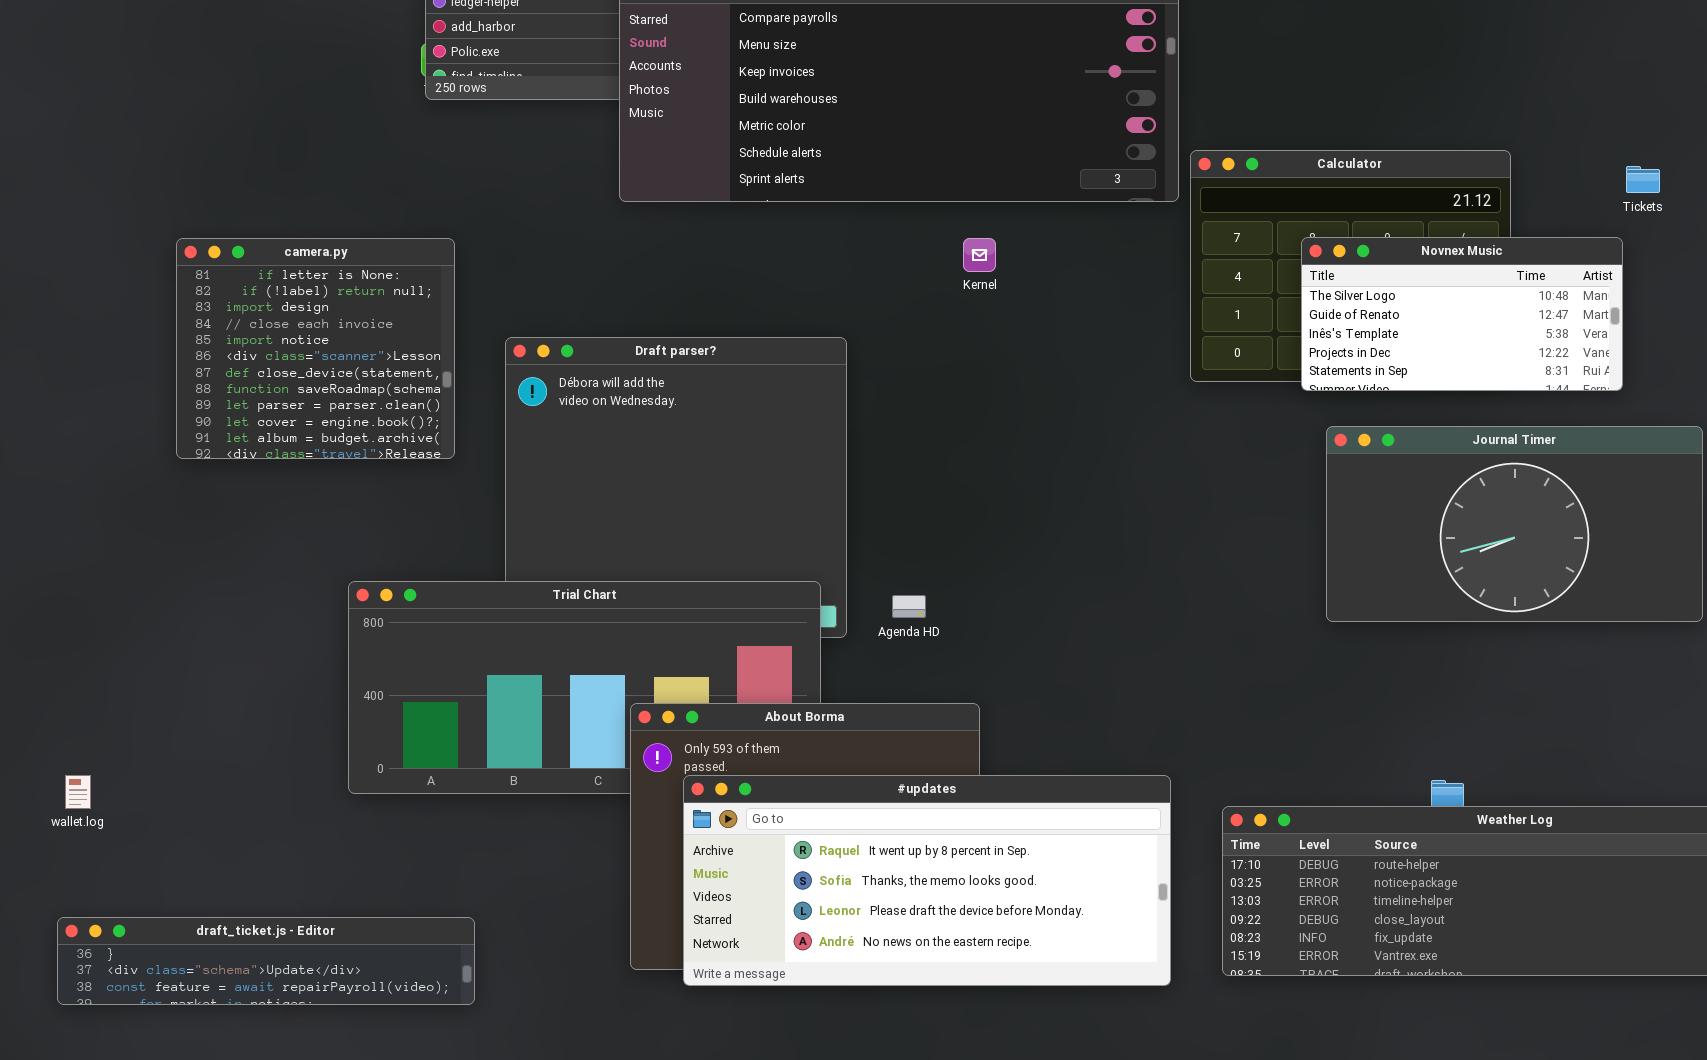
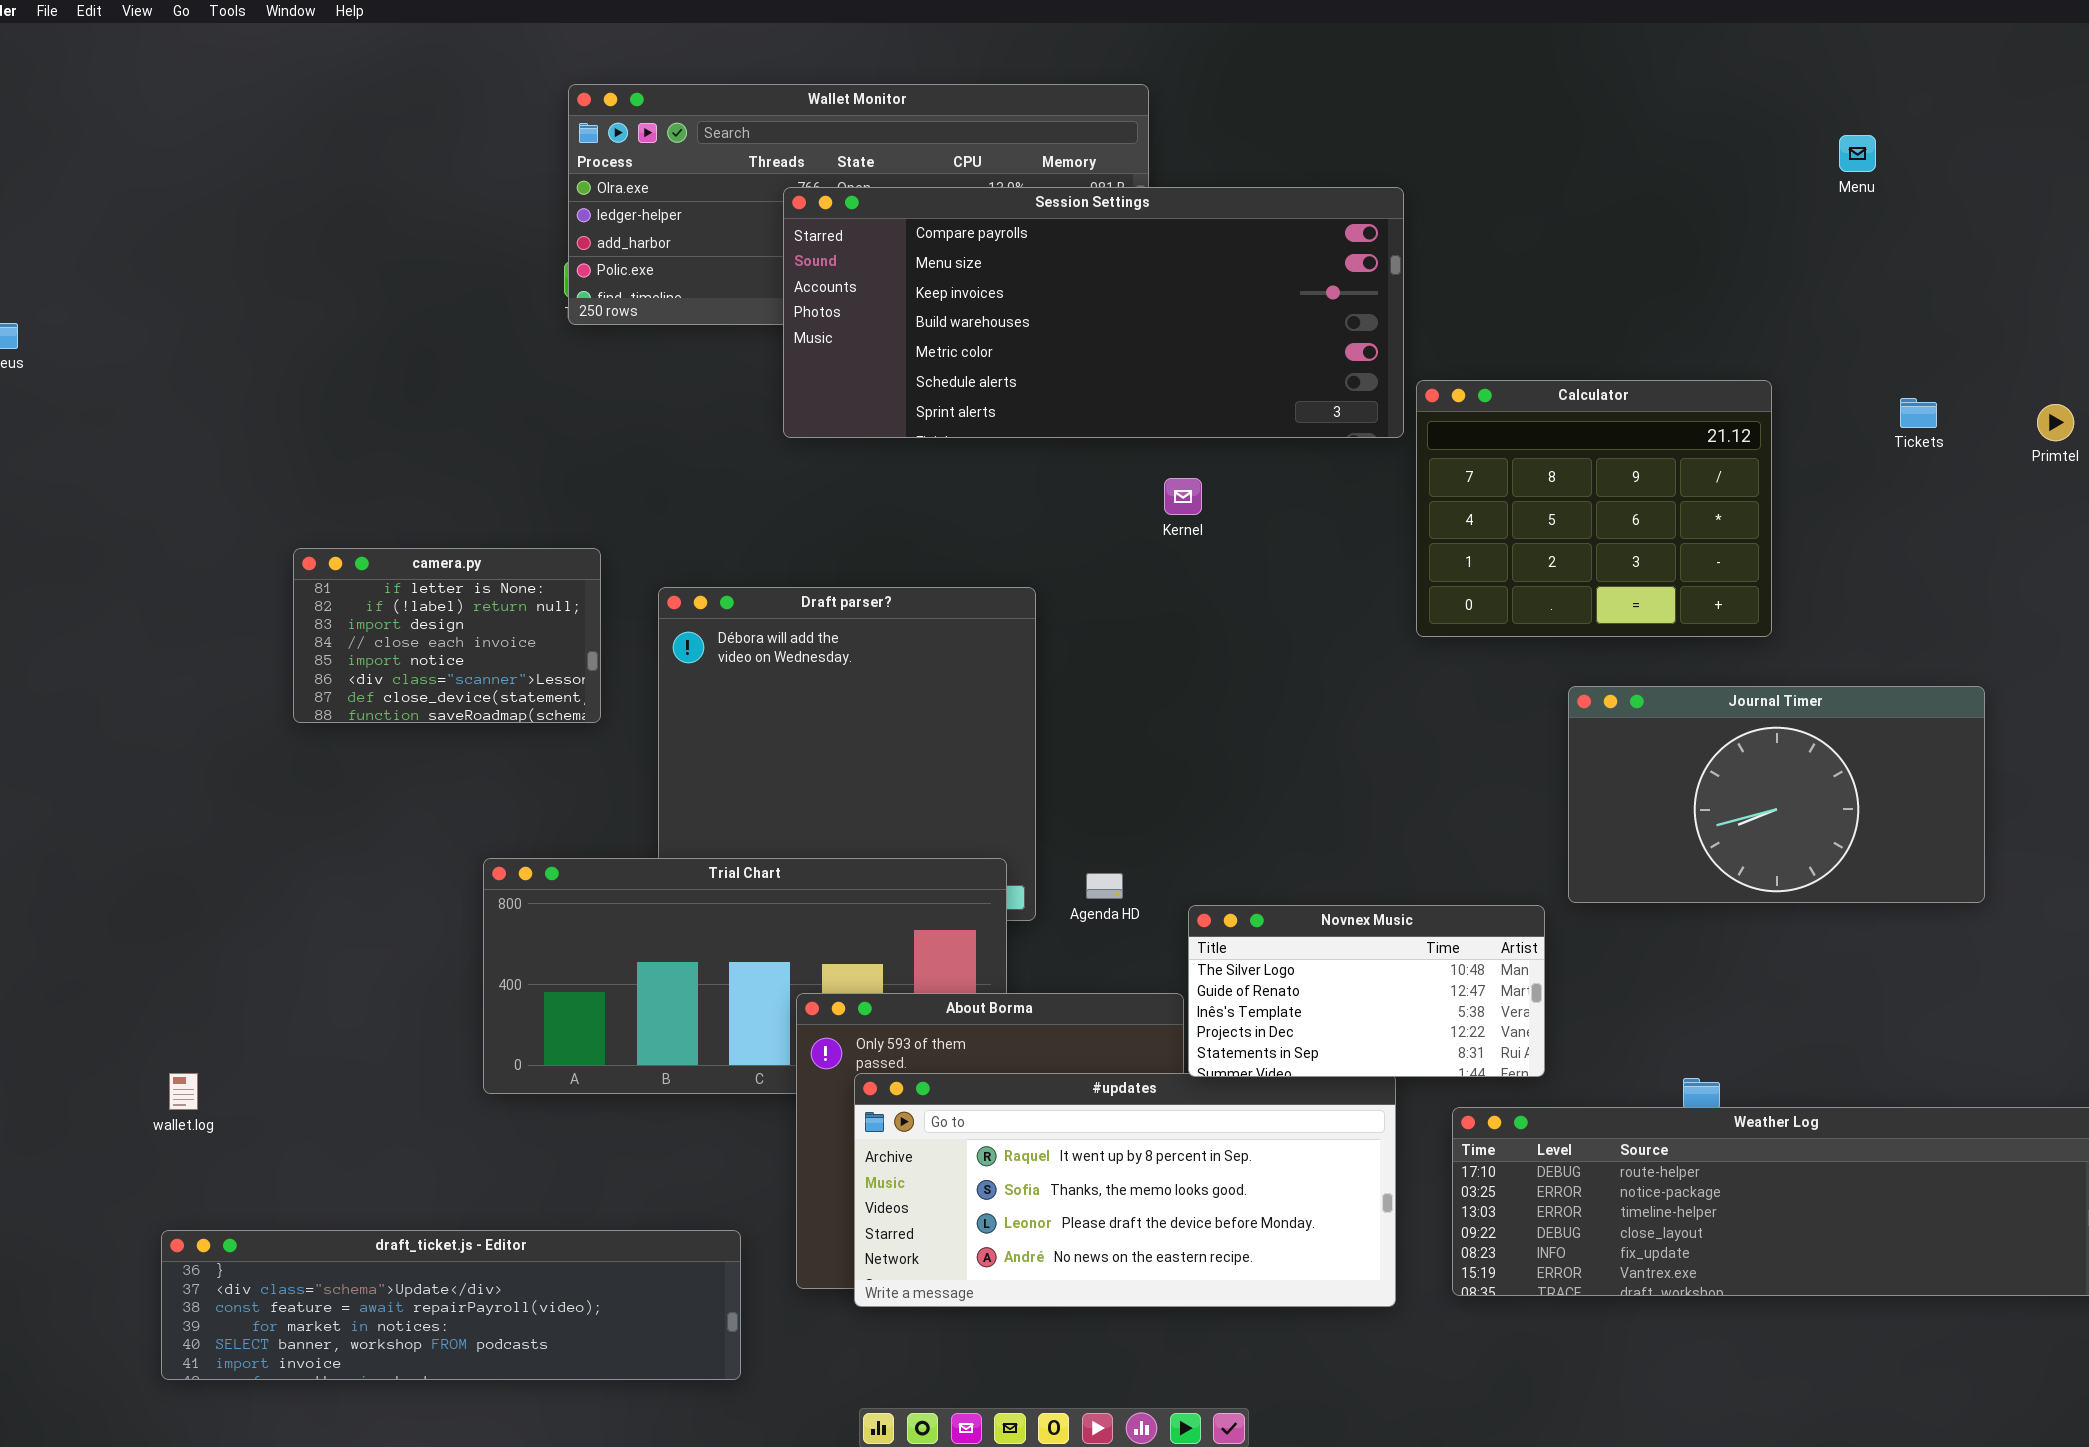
Novnex Music: [1301,237,1623,391] -> [1188,905,1545,1077], moved
camera.py: [176,238,455,459] -> [293,548,601,723], resized
draft_ticket.js - Editor: [57,917,475,1005] -> [161,1230,741,1380], resized

